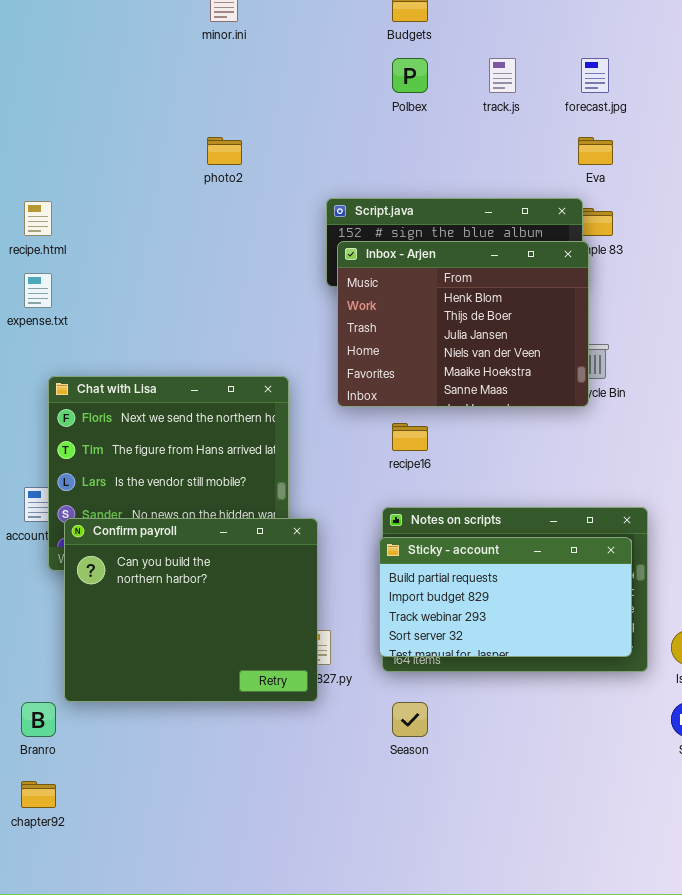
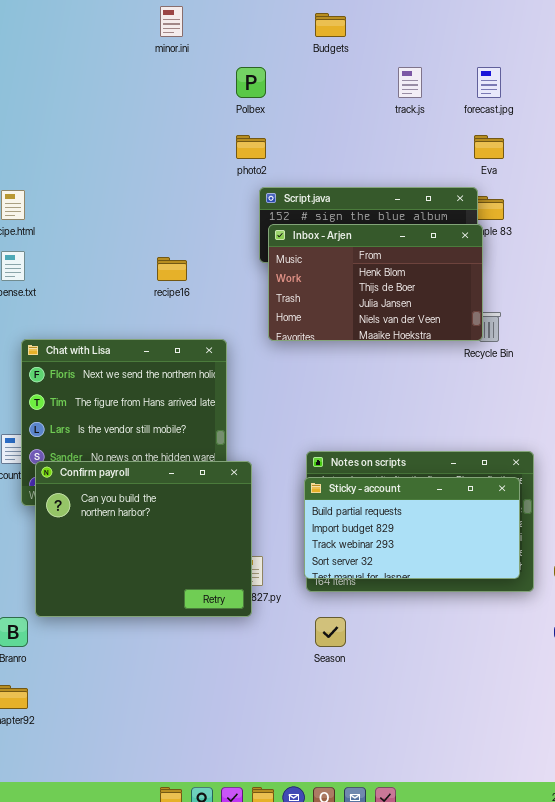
Polbex: [392,58,428,93] -> [236,67,266,98], moved
photo2: [207,137,242,165] -> [236,135,266,159], moved
Inbox - Arjen: [337,241,589,407] -> [268,224,483,341], resized
recipe16: [392,423,428,451] -> [157,257,187,281], moved

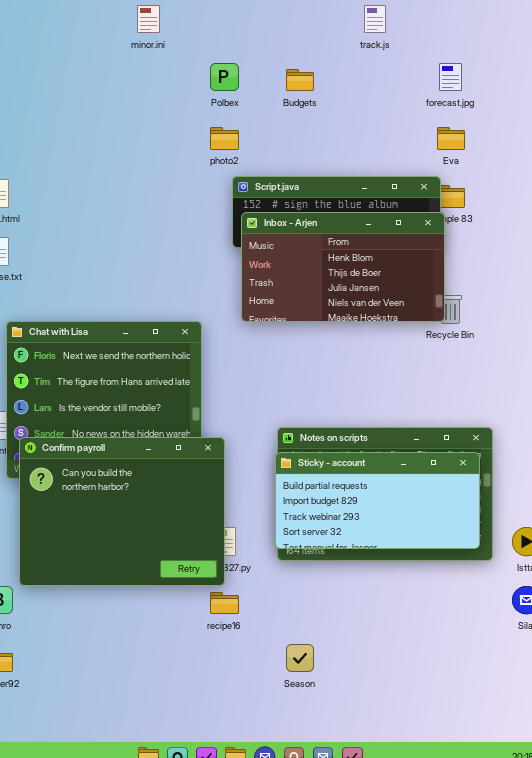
Budgets: [315,13,346,37] -> [286,69,314,91], moved
track.js: [398,67,422,98] -> [364,5,386,33], moved
recipe16: [157,257,187,281] -> [210,592,239,614], moved
Season: [315,617,346,647] -> [286,644,314,672], moved

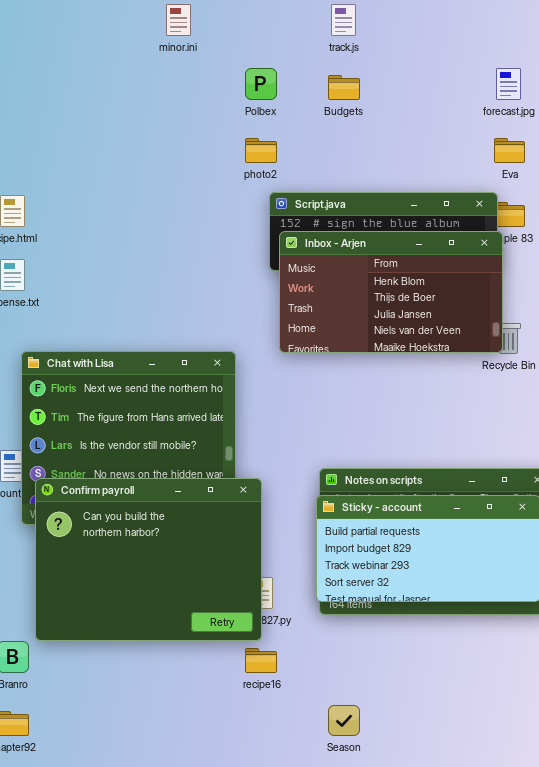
track.js: [364,5,386,33] -> [331,4,356,36], moved

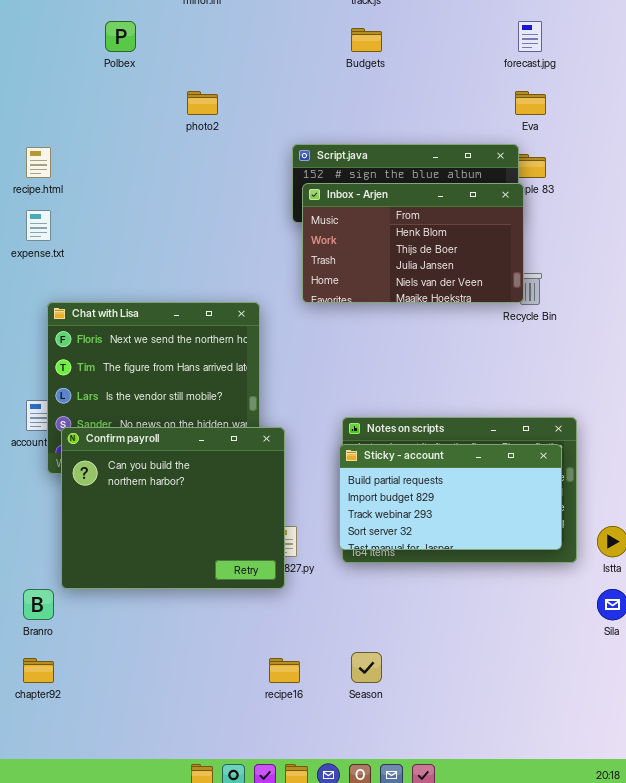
Polbex: [245,68,277,100] -> [105,21,136,52], moved
photo2: [245,138,277,163] -> [187,91,218,115], moved
recipe16: [245,648,277,673] -> [269,658,300,683], moved

